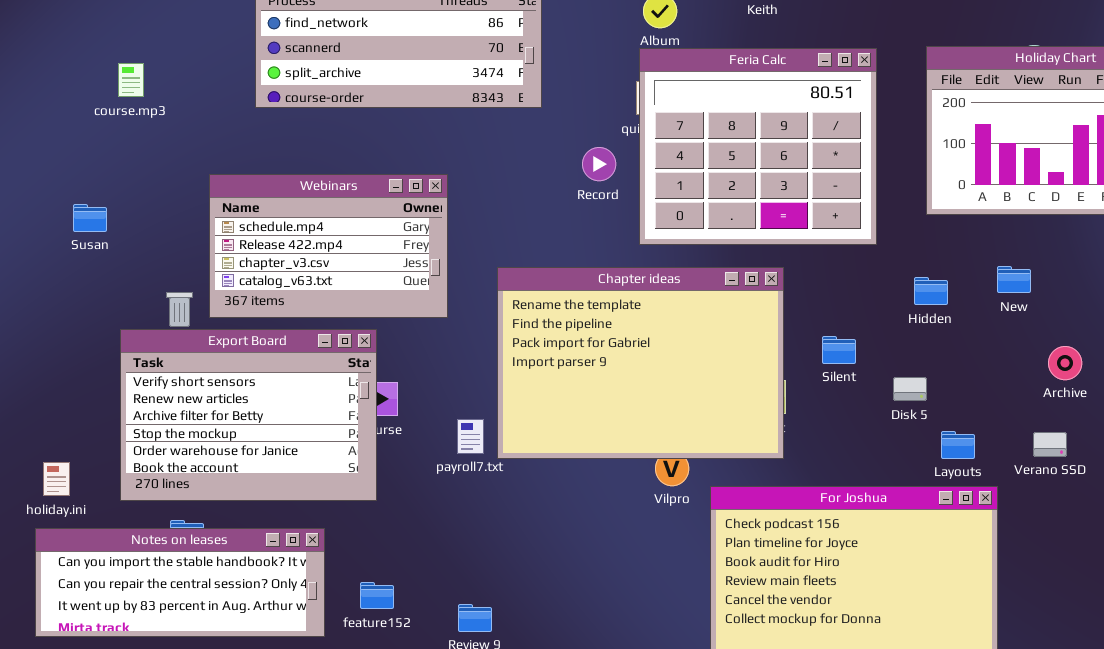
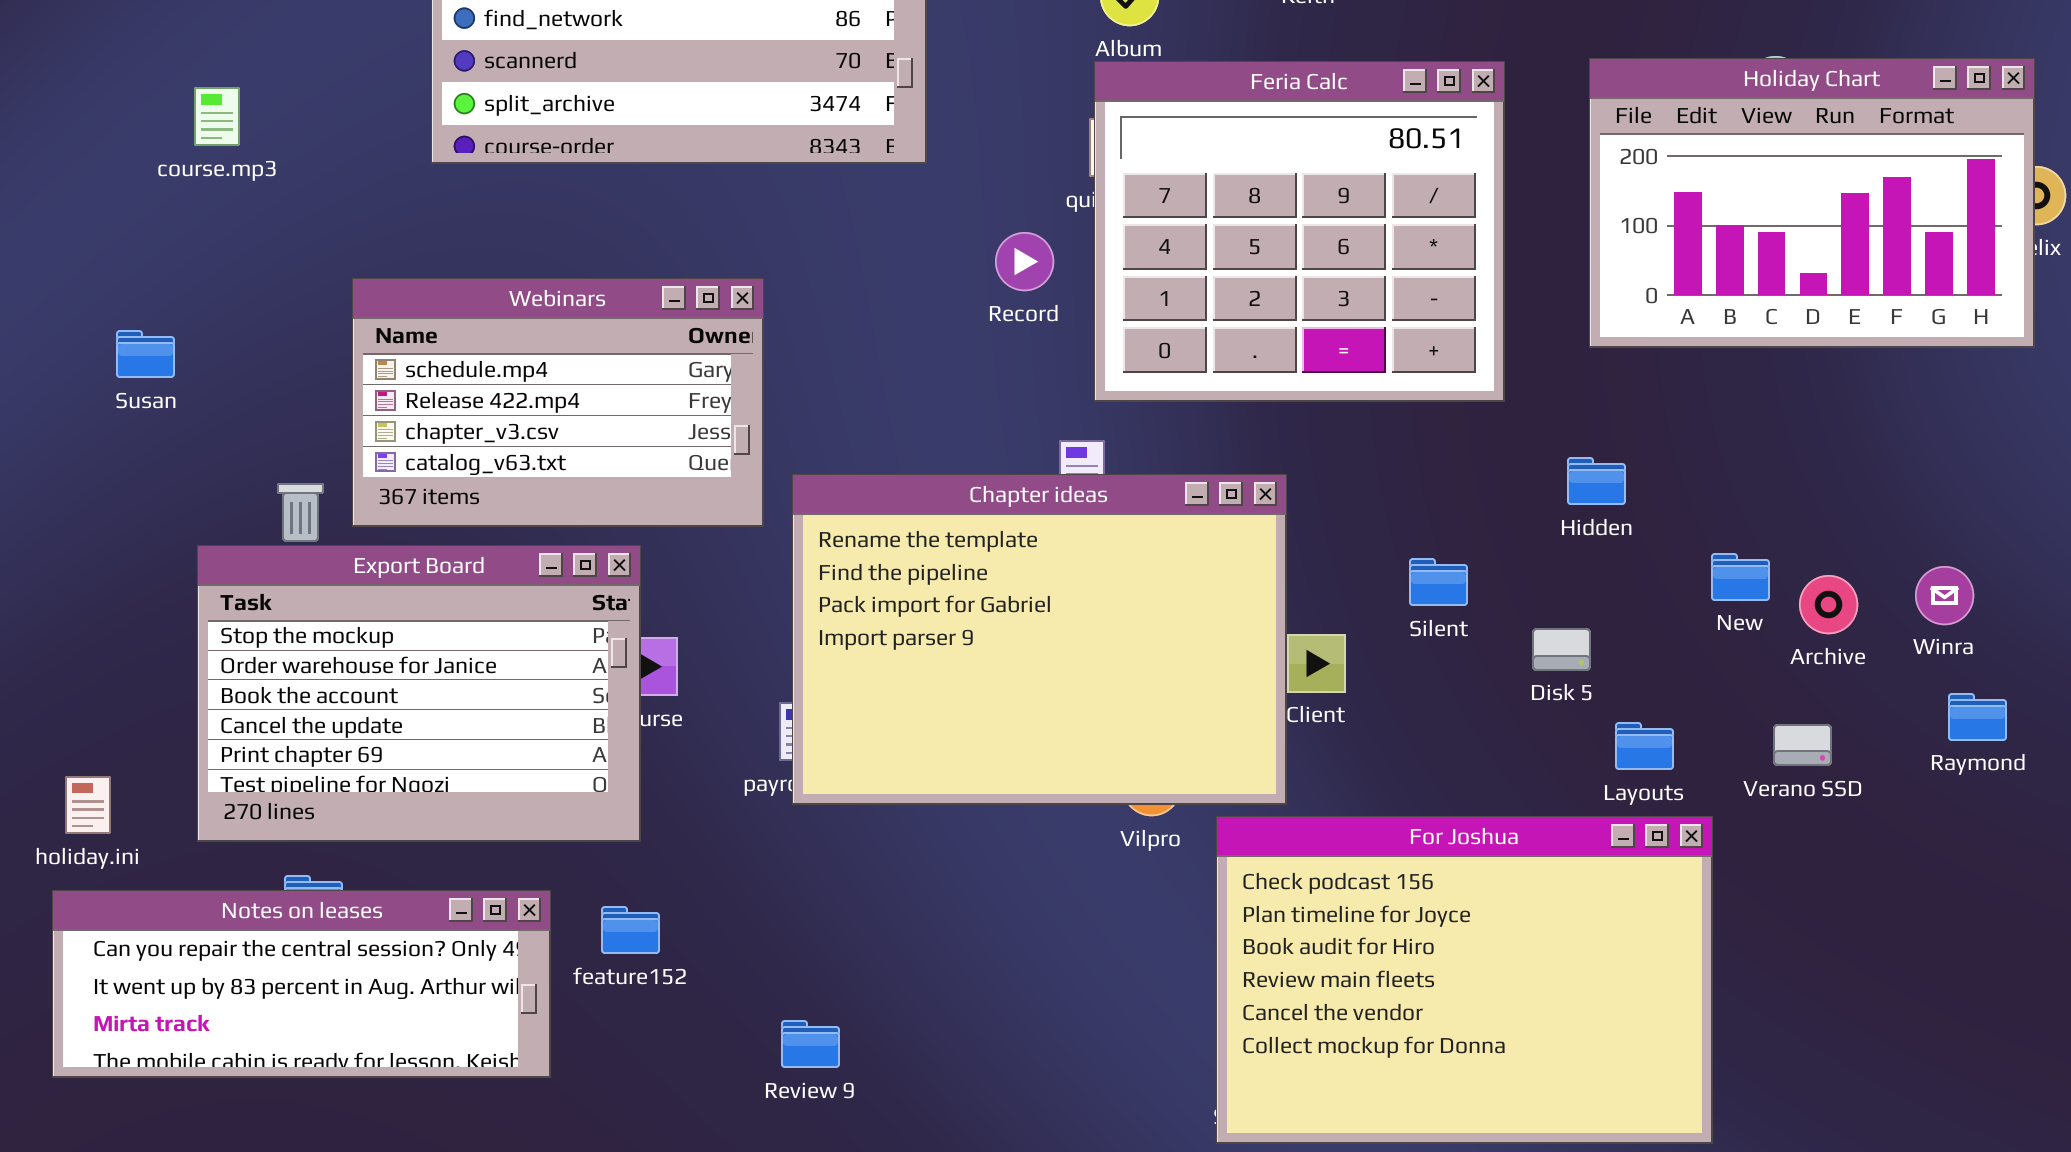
New: [997,266,1031,293] -> [1711,553,1770,601], moved
Chapter ideas: [497,267,784,459] -> [792,474,1287,805], moved
Export Board: [120,329,377,501] -> [197,545,641,842], scrolled down 3 rows
Notes on leases: [35,528,325,637] -> [52,890,551,1078], scrolled down 1 row
feature152: [360,582,394,609] -> [601,906,660,954], moved

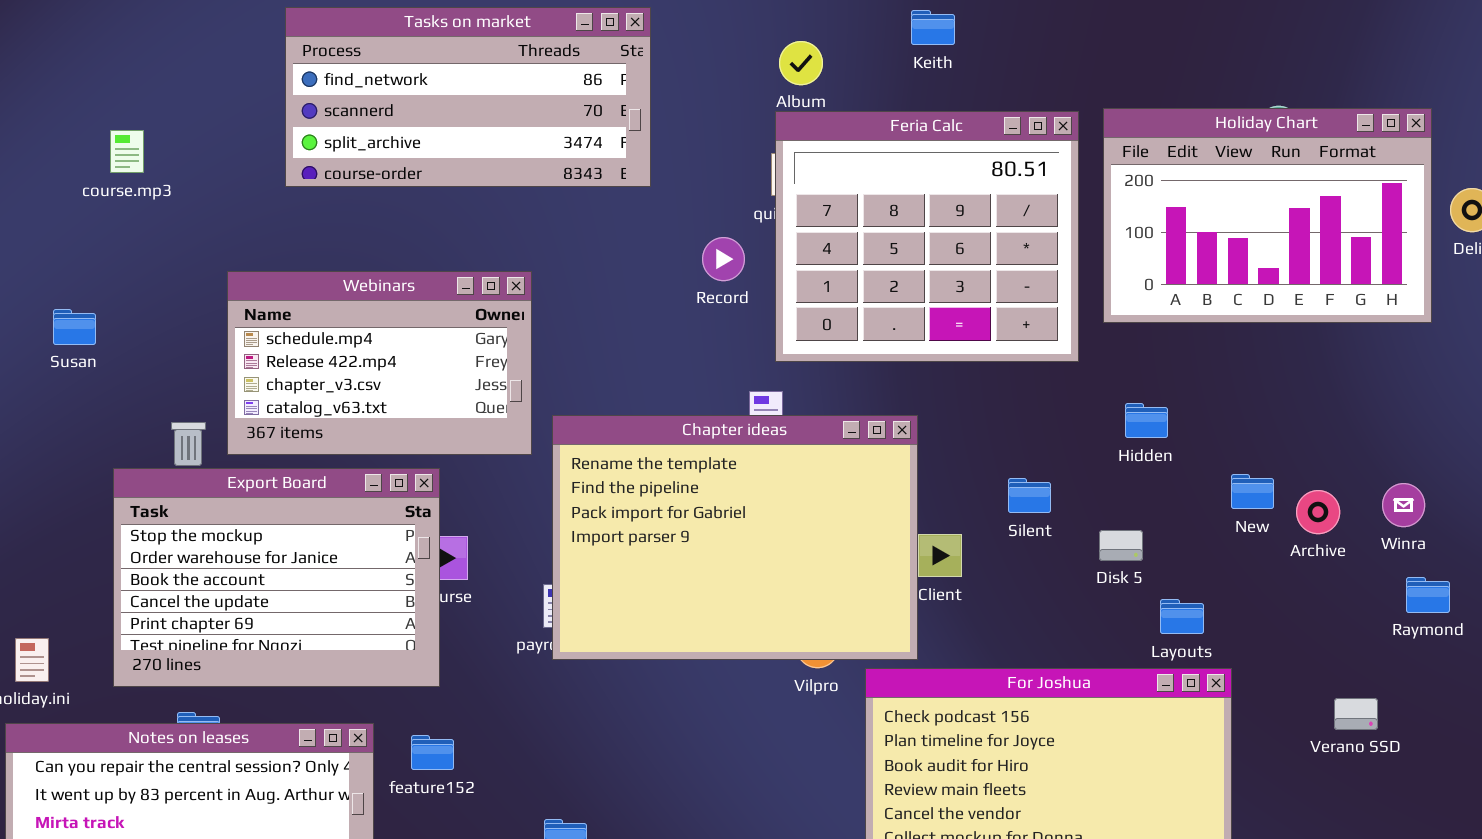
Holiday Chart: [1589,58,2035,348] -> [1103,108,1432,323], moved
Verano SSD: [1773,724,1832,766] -> [1334,698,1378,730], moved

